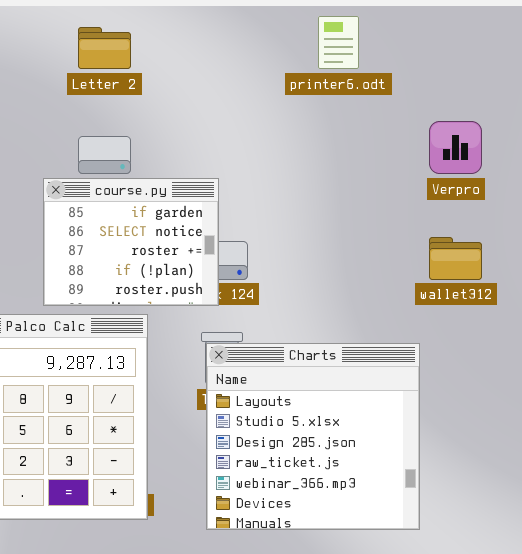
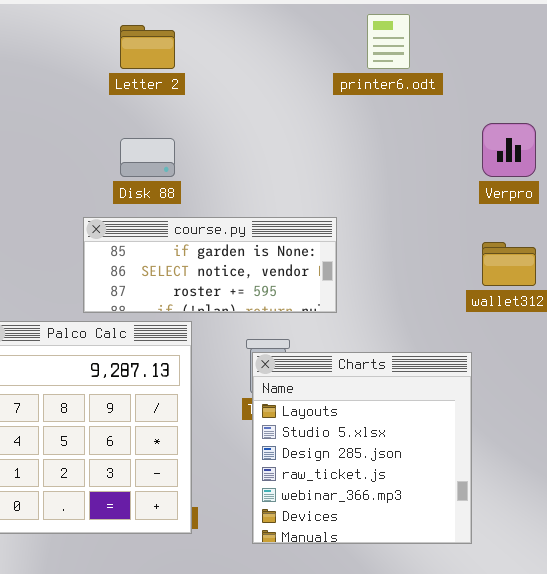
course.py: [43,178,219,306] -> [83,217,337,313], resized

